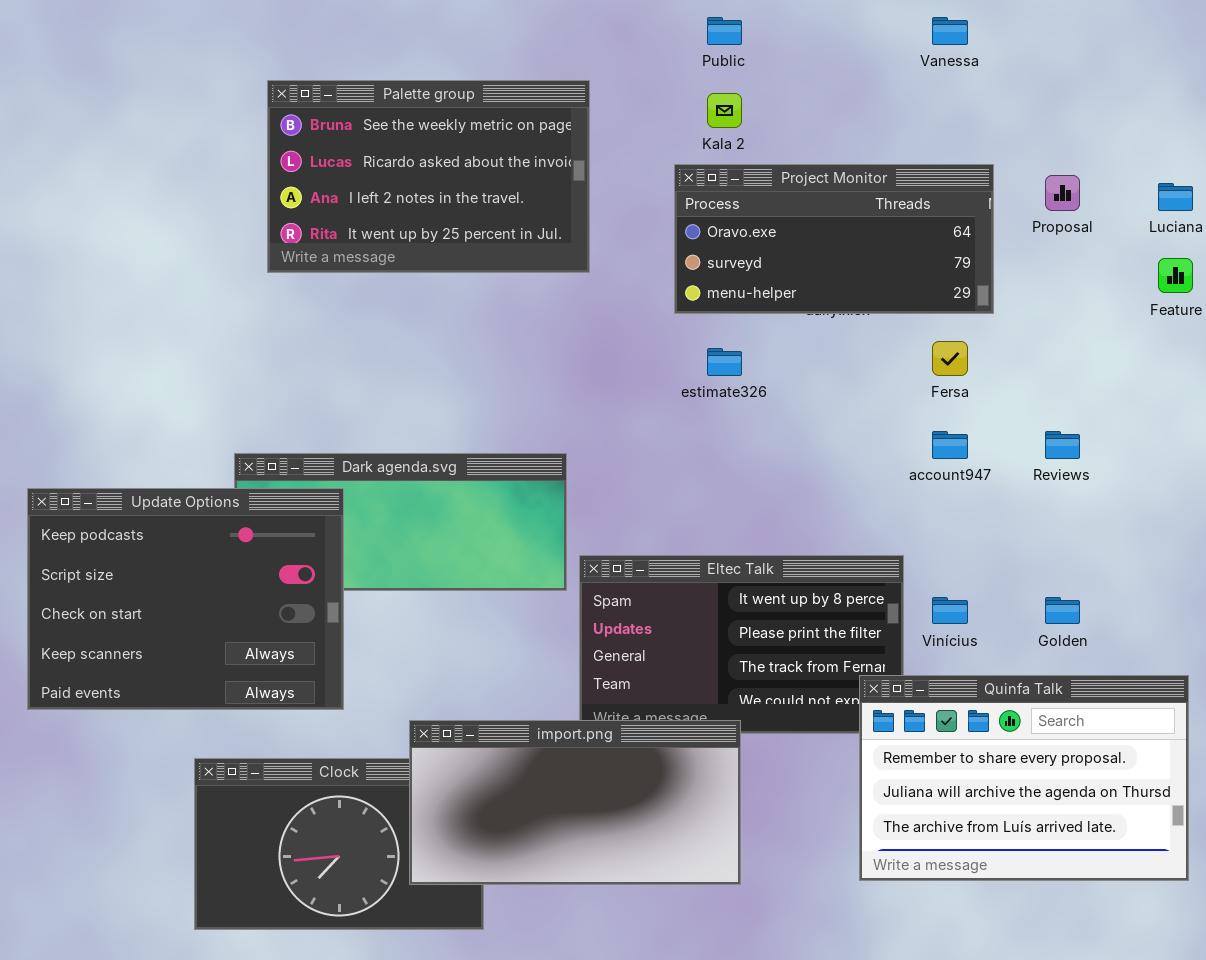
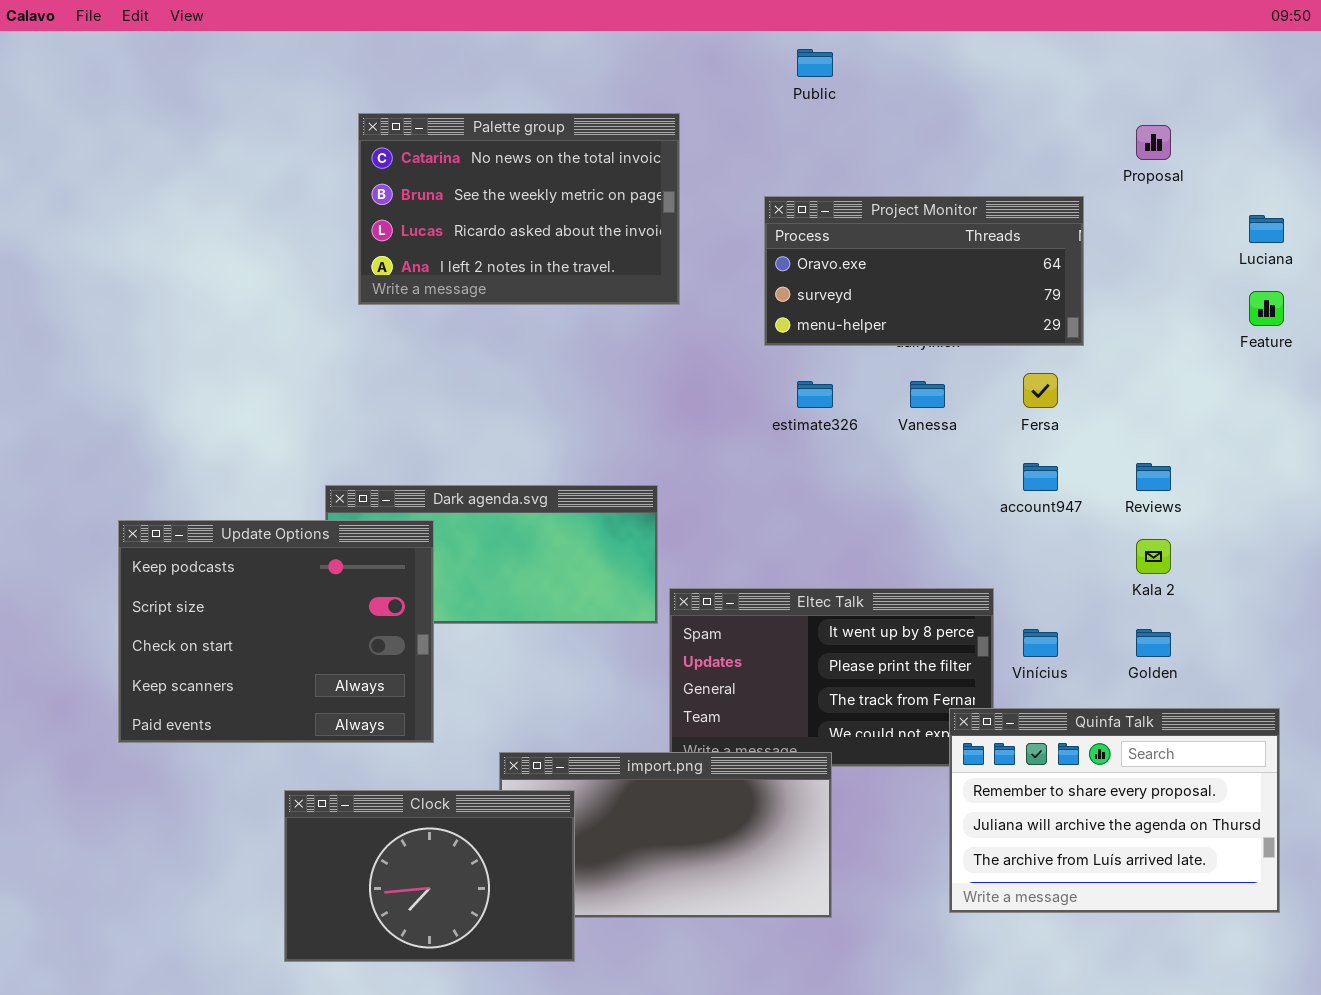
Vanessa: [932,17,968,45] -> [910,381,945,408], moved
Palette group: [267,80,590,273] -> [358,113,680,305], scrolled up 1 row
Kala 2: [707,93,742,128] -> [1136,539,1171,574], moved
Proposal: [1045,175,1080,211] -> [1136,125,1171,160], moved
Clock: [194,758,484,930] -> [284,790,575,962], raised

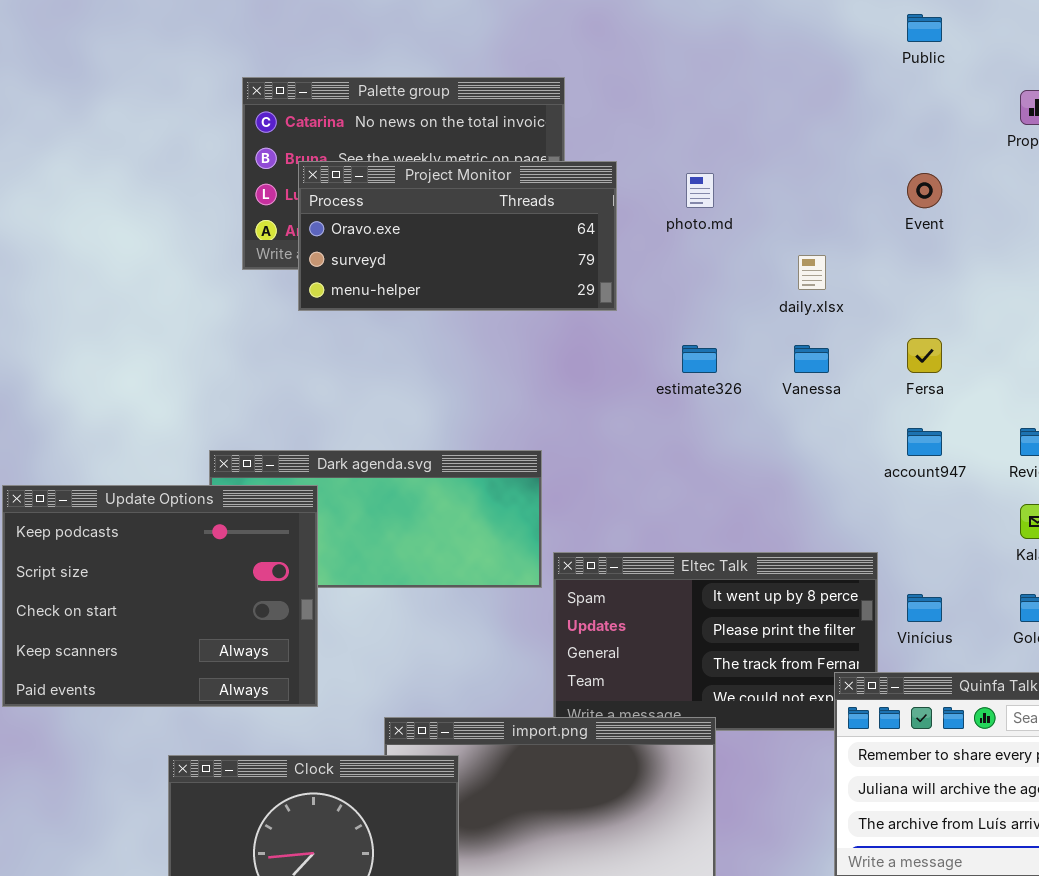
Public: [797,49,833,77] -> [907,14,942,42], moved
Project Monitor: [764,196,1084,346] -> [298,161,617,311], moved

